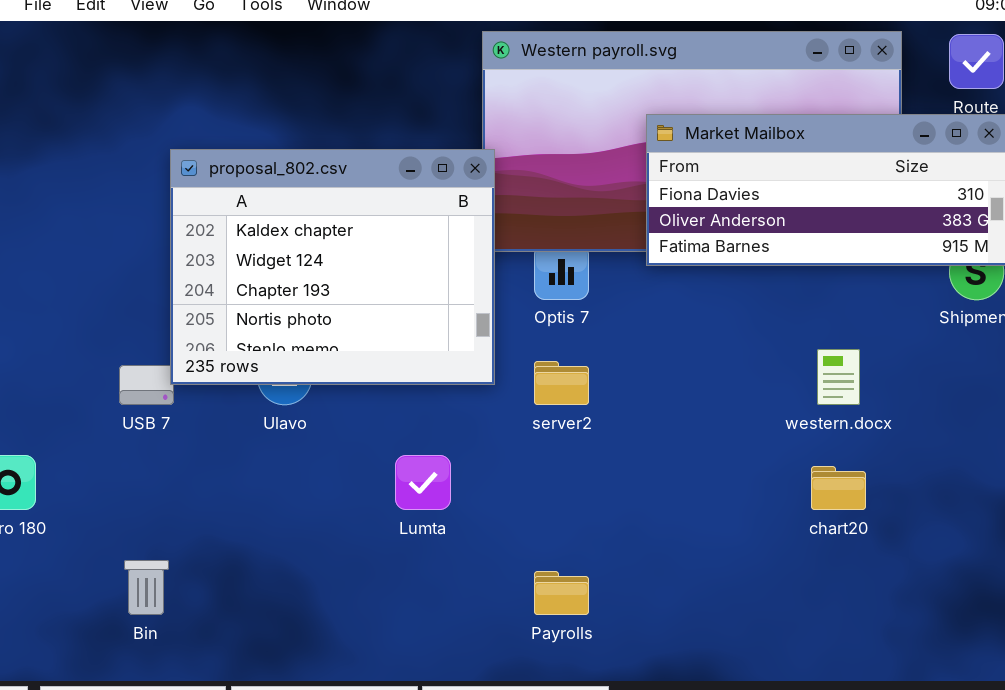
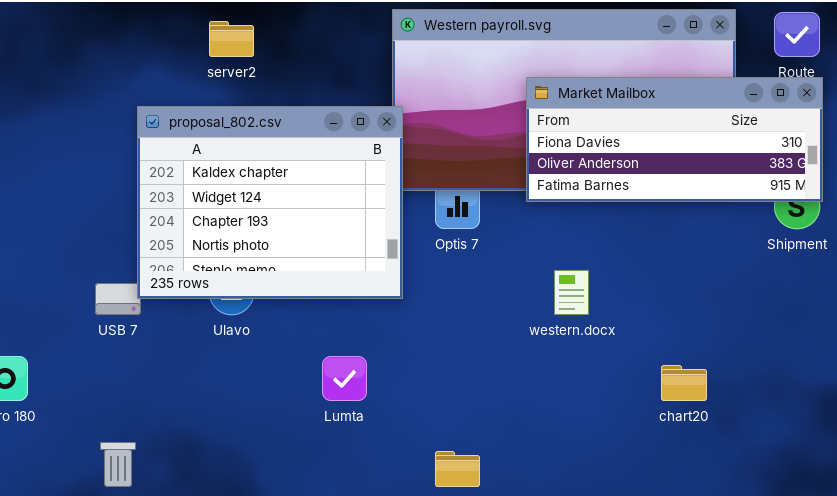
western.docx: [817,349,860,405] -> [554,270,589,315], moved
server2: [534,361,589,405] -> [209,21,254,57], moved

